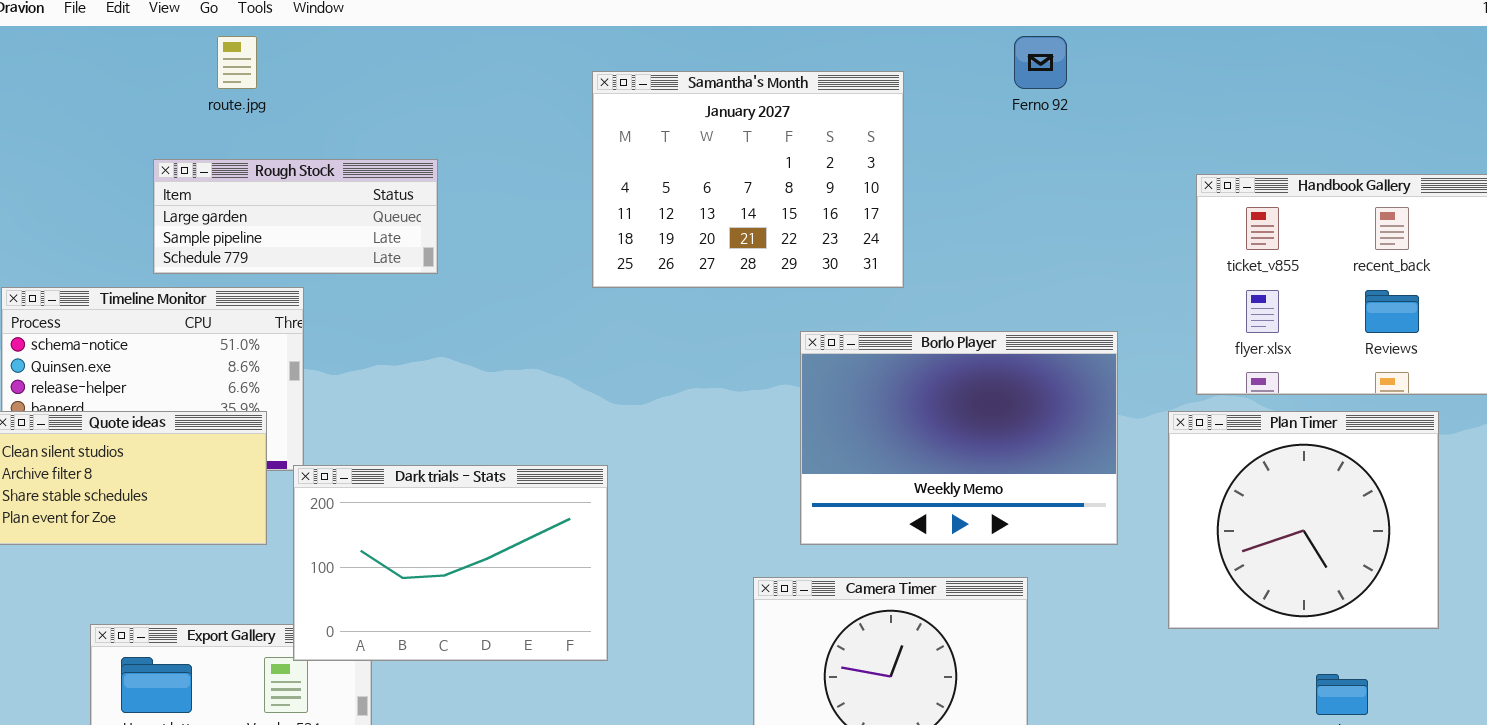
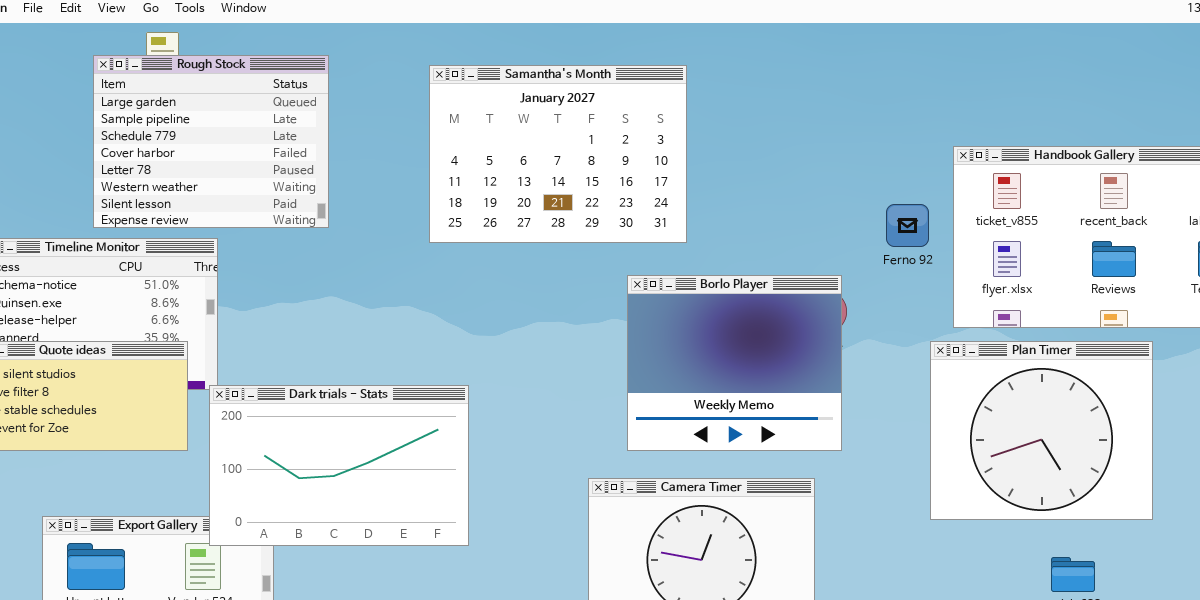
Ferno 92: [1014,36,1067,89] -> [886,204,929,247], moved
Samantha's Month: [592,71,904,288] -> [429,65,687,243], moved
Rough Stock: [153,159,438,274] -> [93,55,329,228], resized
Borlo Player: [800,331,1118,545] -> [627,275,842,451], resized

